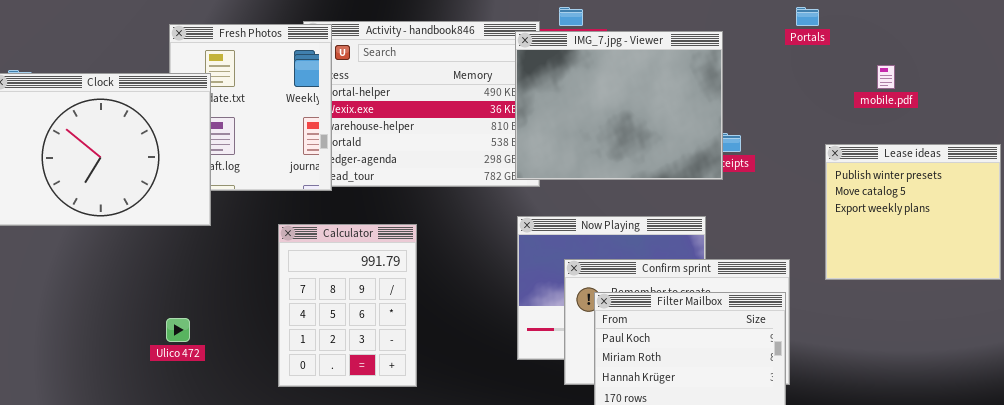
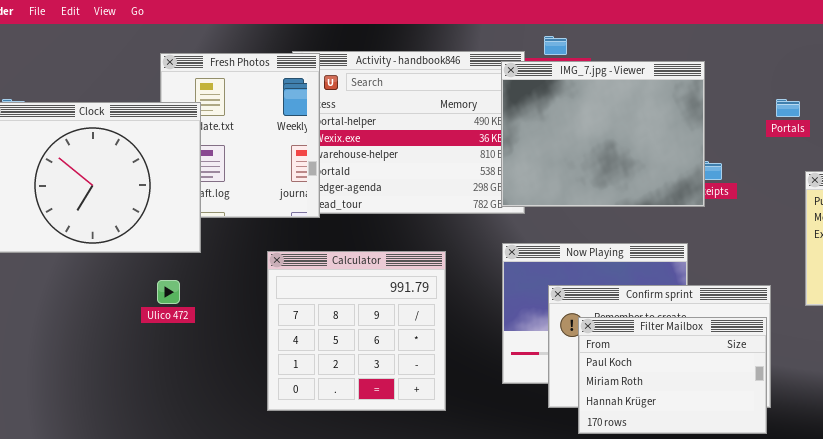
Portals: [796,7,819,26] -> [776,99,800,117], moved
Calculator: [278,224,417,387] -> [267,251,446,411], resized
Ulico 472: [166,318,190,342] -> [157,280,180,304], moved

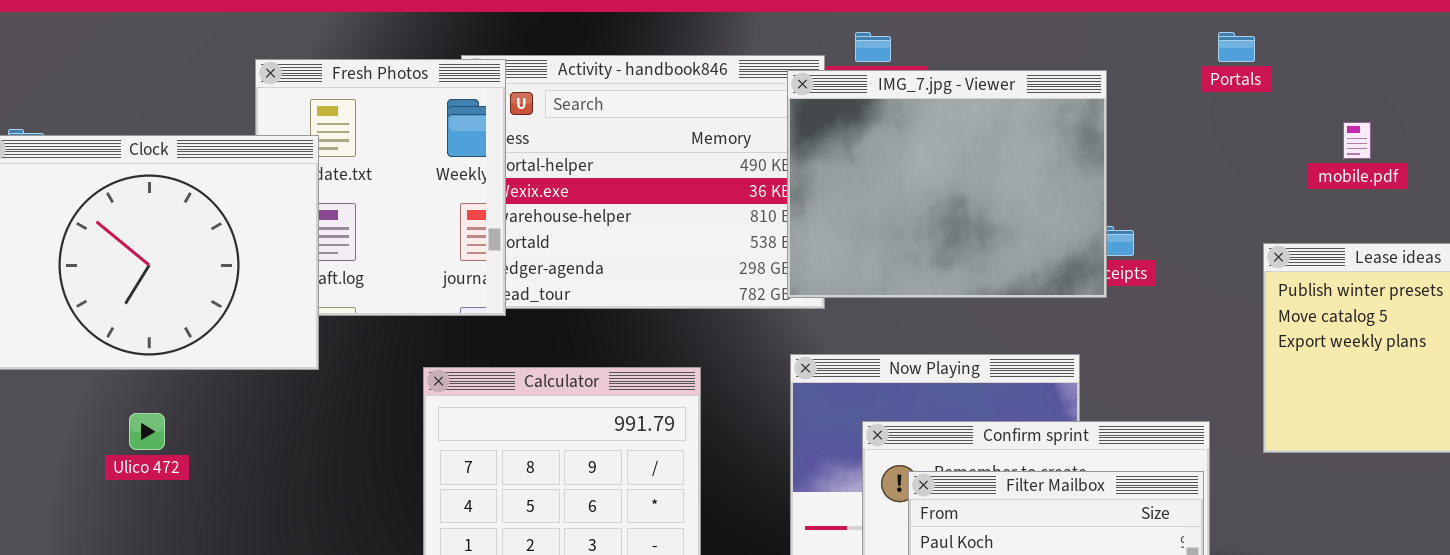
Portals: [776,99,800,117] -> [1218,32,1255,62], moved
Ulico 472: [157,280,180,304] -> [129,413,165,450], moved

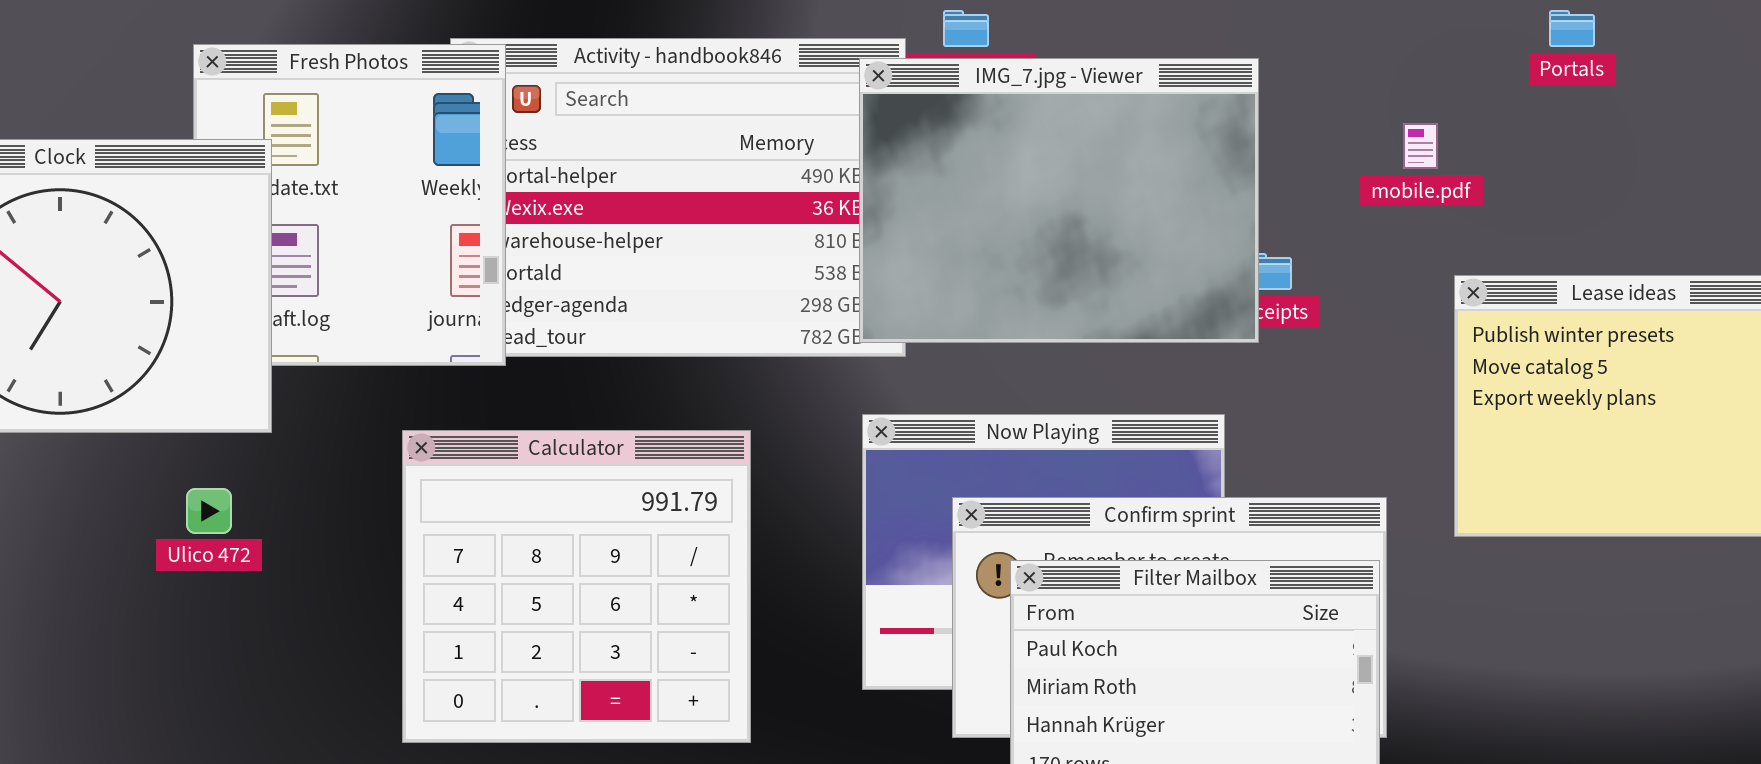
Portals: [1218,32,1255,62] -> [1549,10,1595,47], moved
mobile.pdf: [1343,122,1371,159] -> [1403,123,1438,169], moved
Ulico 472: [129,413,165,450] -> [186,488,232,534], moved

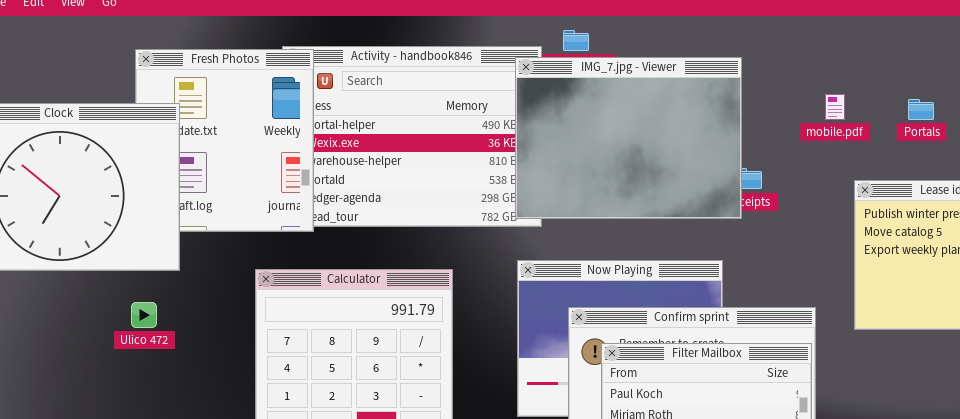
Portals: [1549,10,1595,47] -> [908,99,934,120], moved

